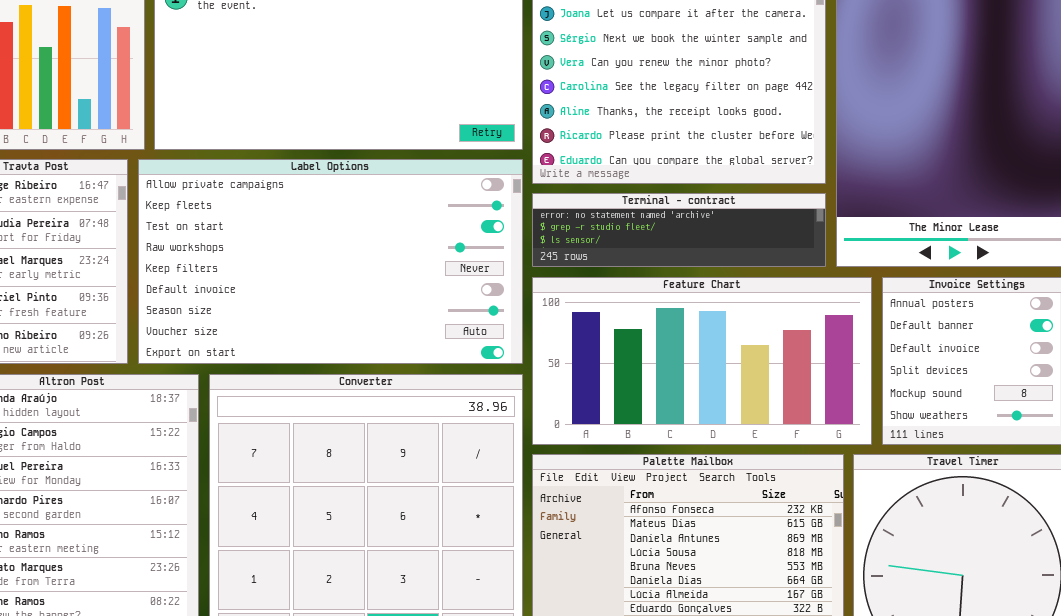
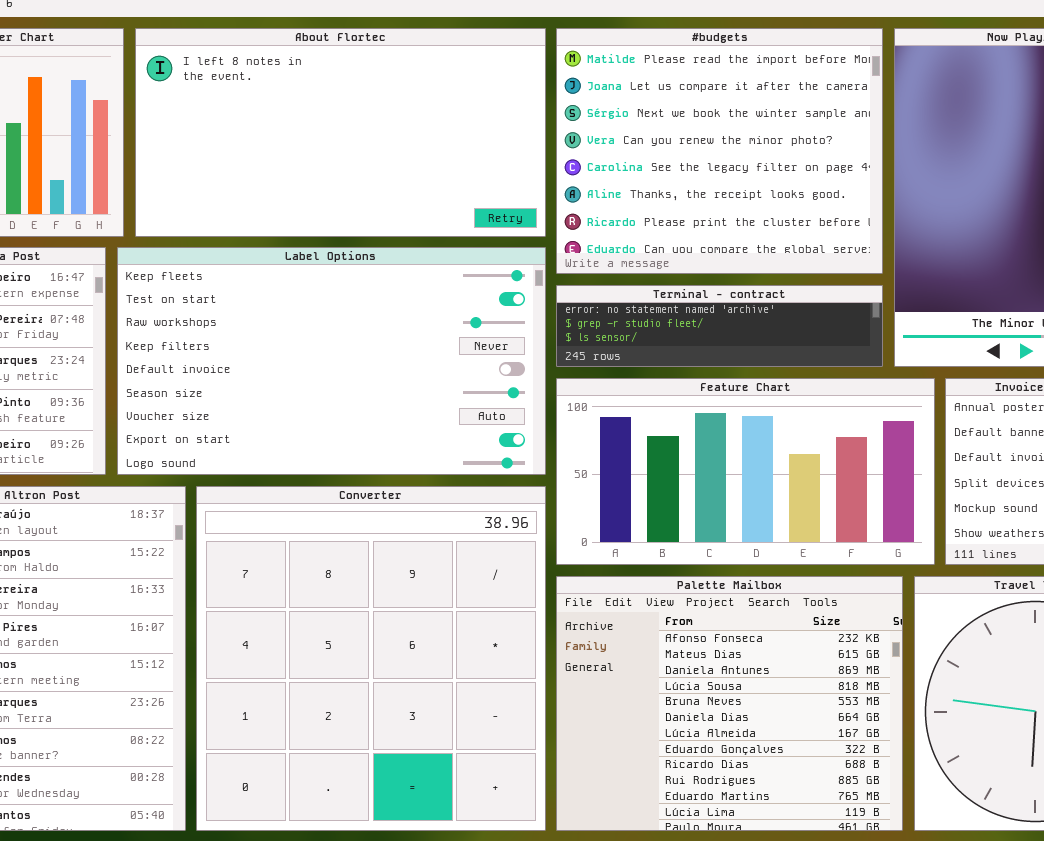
Label Options: [138,159,523,364] -> [117,247,546,475], scrolled down 1 row

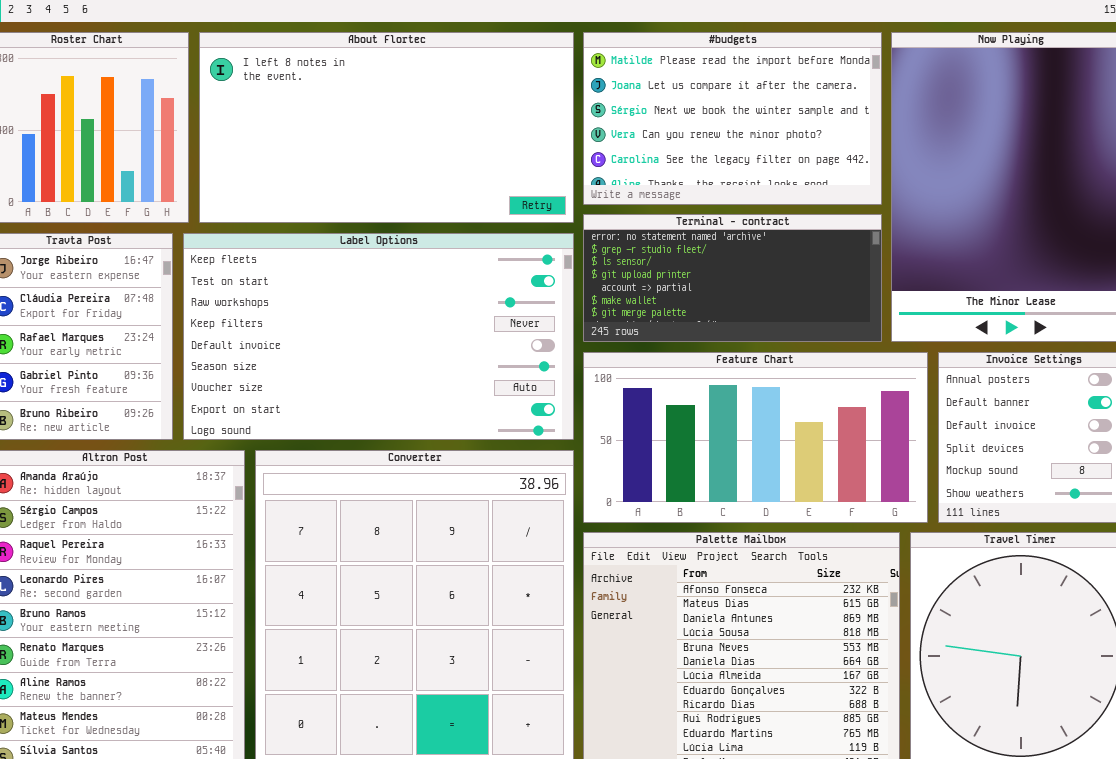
#budgets: [556,28,883,274] -> [583,32,882,205], resized
Terminal - contract: [556,285,883,367] -> [583,214,882,342], resized

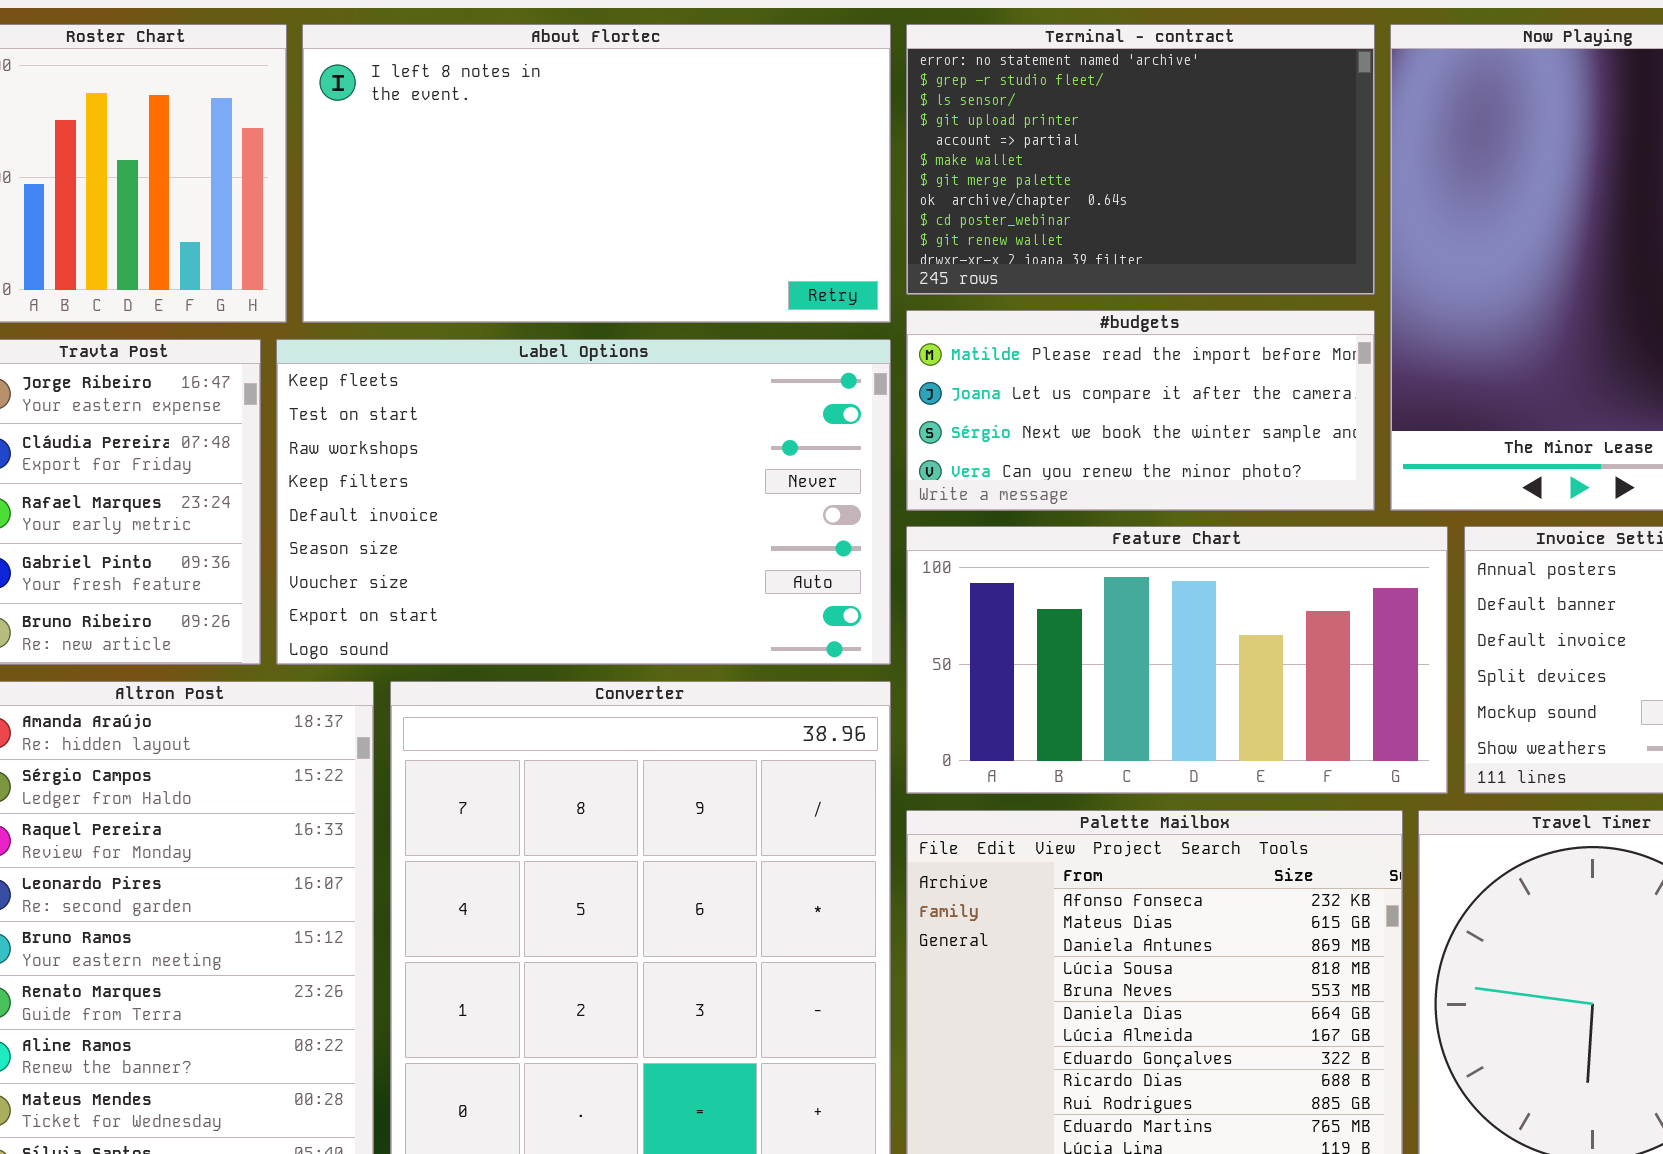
#budgets: [583,32,882,205] -> [906,310,1375,511], moved, resized
Terminal - contract: [583,214,882,342] -> [906,24,1375,295], moved, resized

